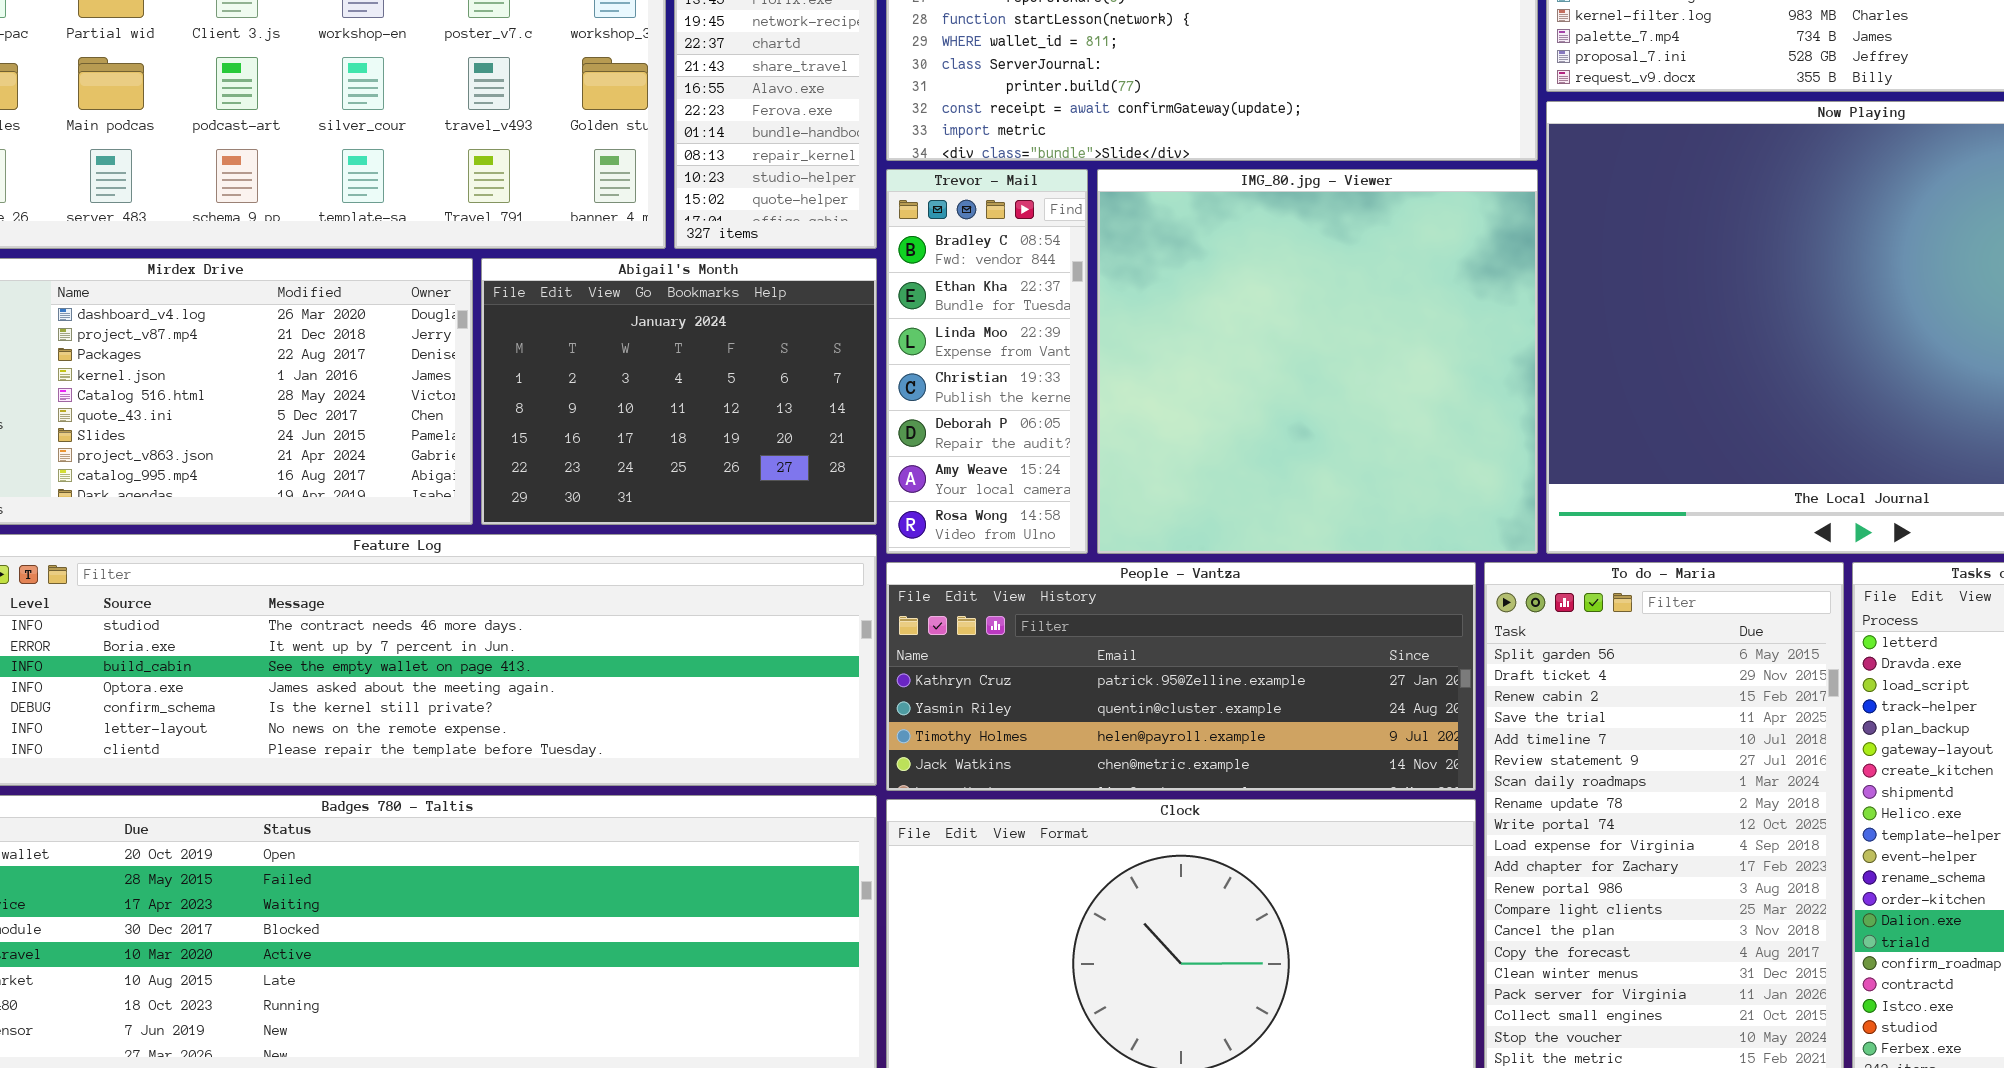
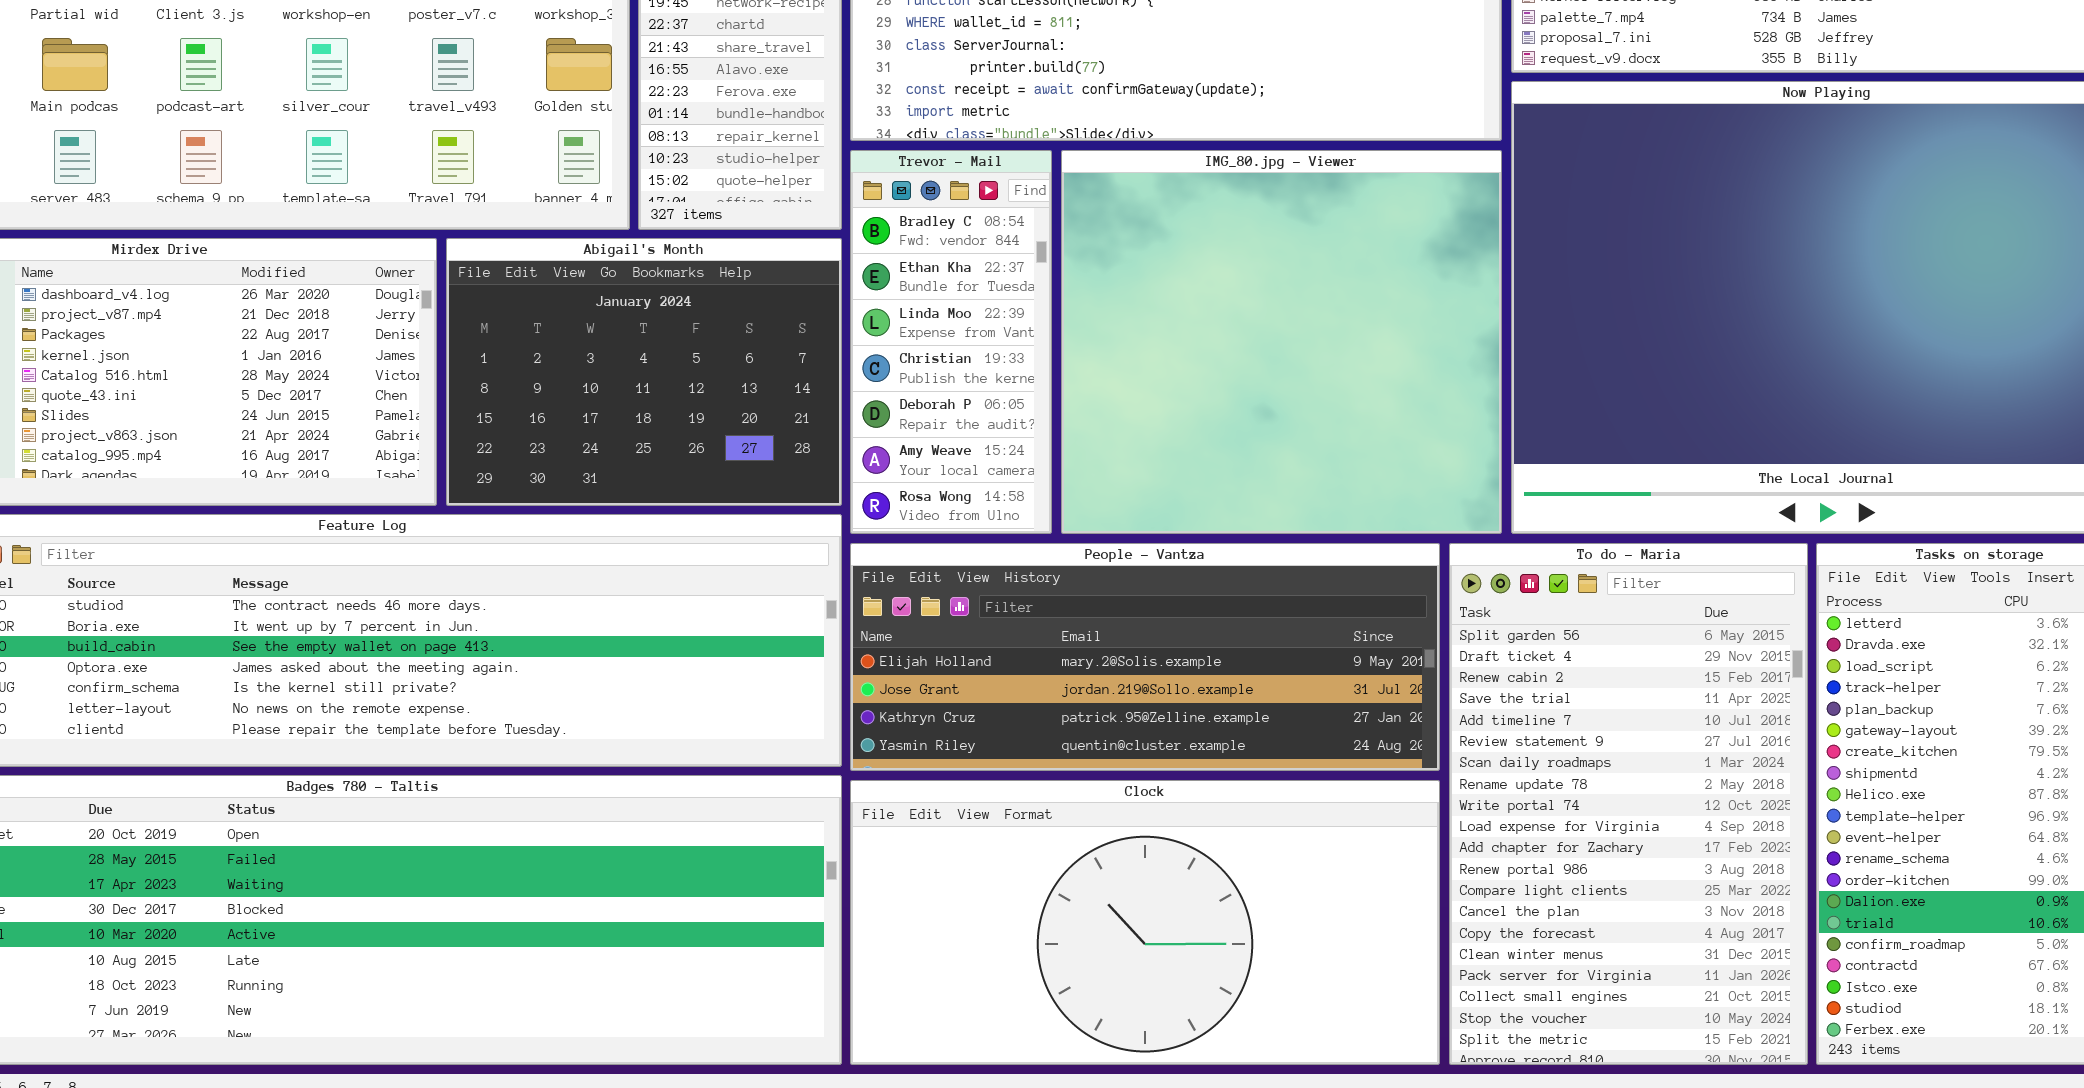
People - Vantza: [886,562,1476,791] -> [850,543,1440,771], scrolled up 2 rows

